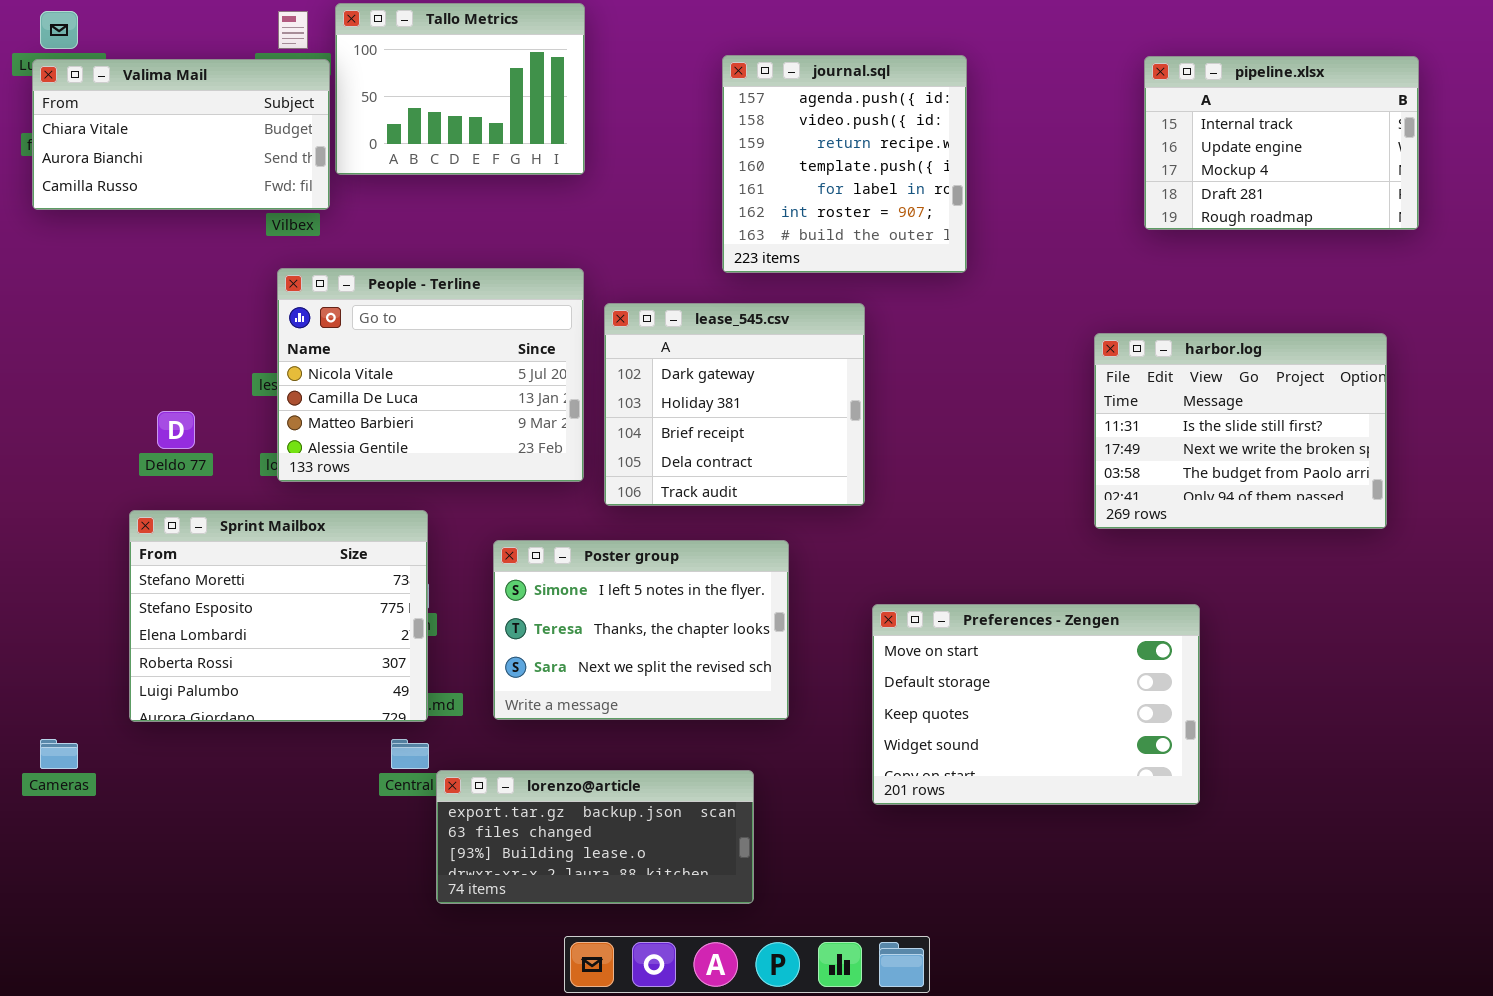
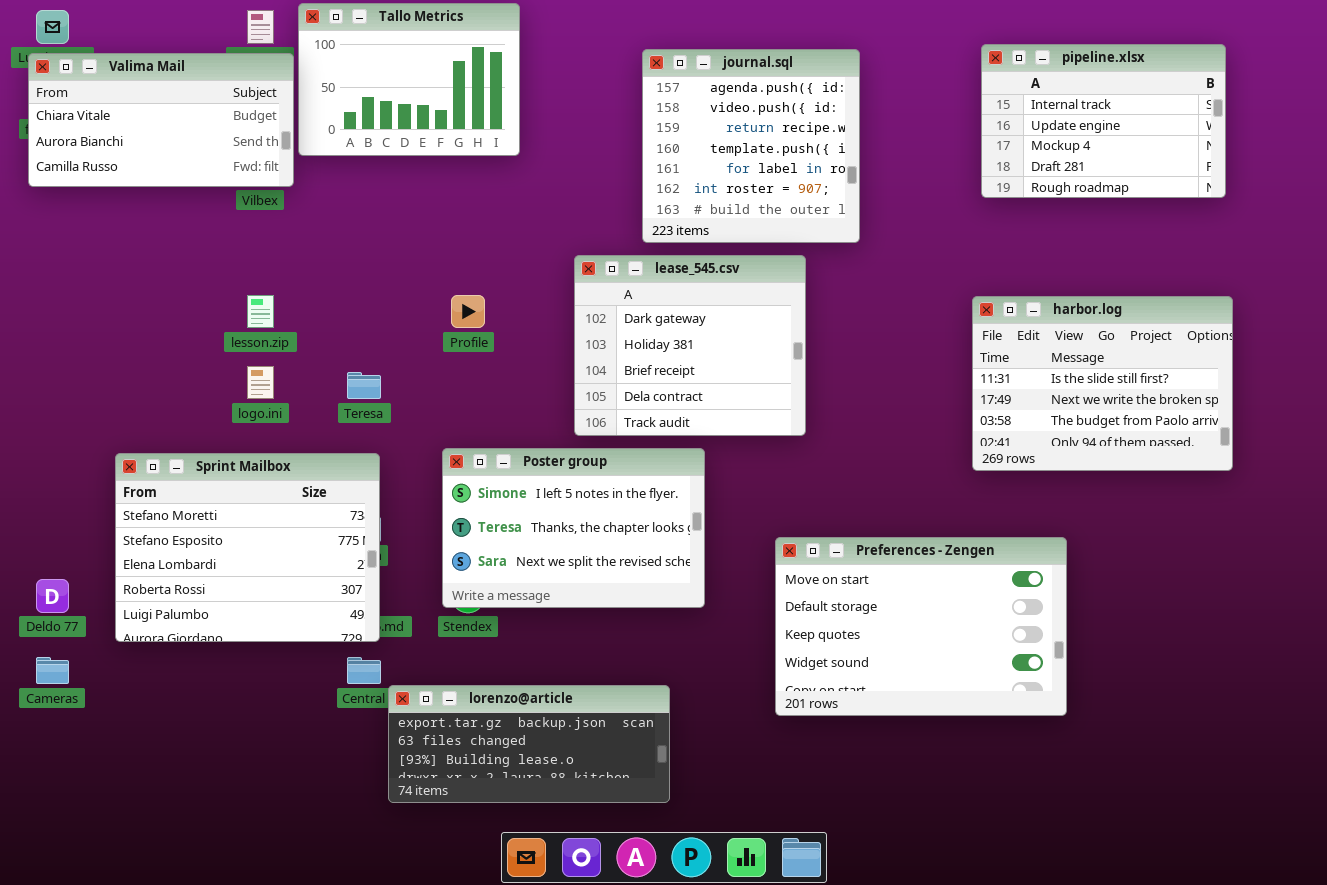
pipeline.xlsx: [1144,56,1419,230] -> [981,44,1226,198], moved
People - Terline: [277,268,584,482] -> none, closed
lease_545.csv: [604,303,865,506] -> [574,255,806,436], moved
Deldo 77: [157,411,195,449] -> [36,579,69,613], moved
Poster group: [493,540,789,720] -> [442,448,705,608], moved

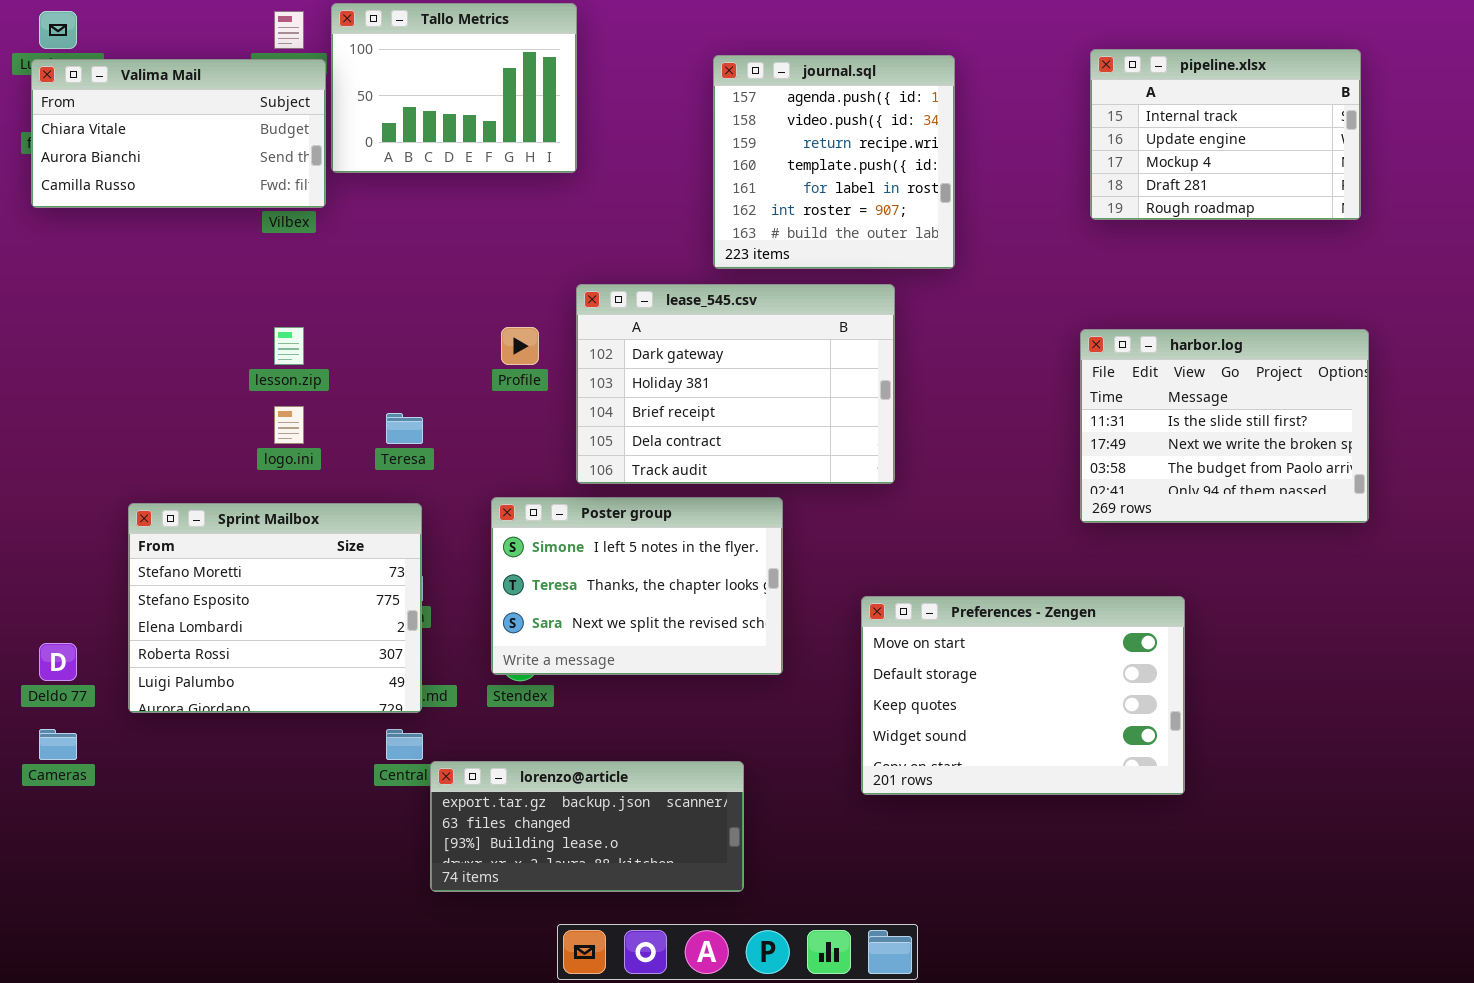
lease_545.csv: [574,255,806,436] -> [576,284,895,484], resized

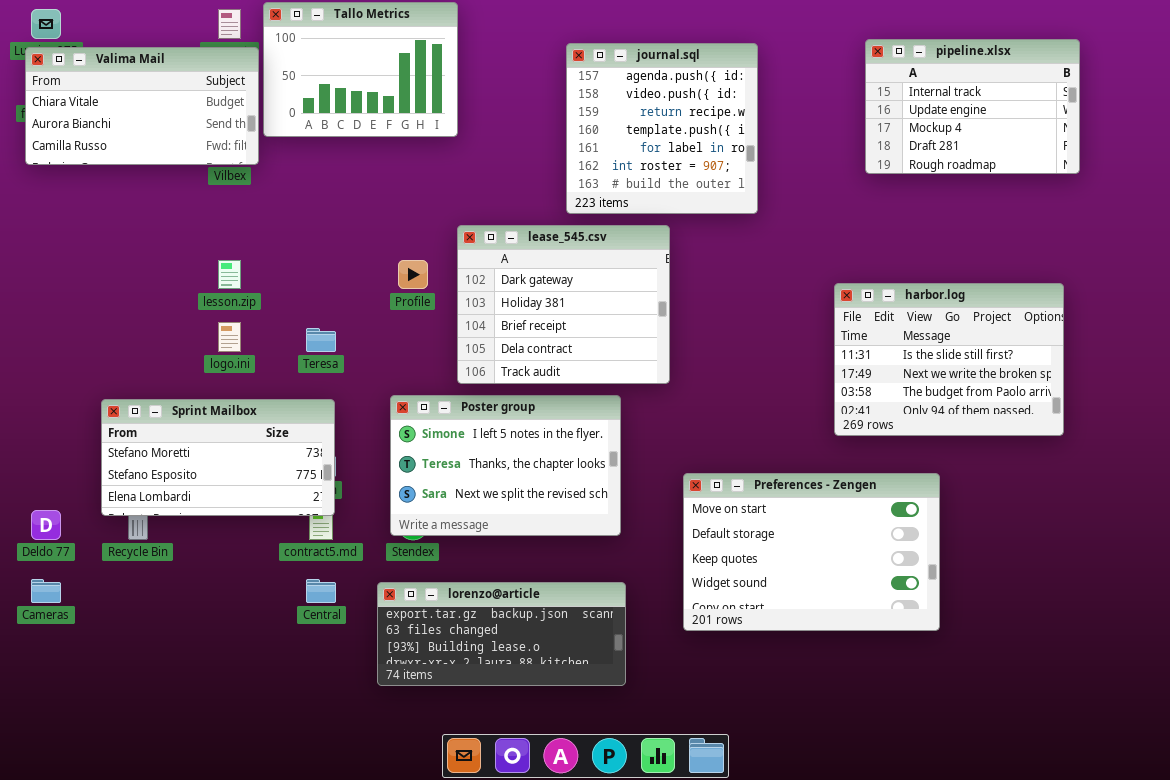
lease_545.csv: [576,284,895,484] -> [457,225,670,384], resized
harbor.log: [1080,329,1369,523] -> [834,283,1064,436], moved
Sprint Mailbox: [128,503,422,713] -> [101,399,335,516], resized
lorenzo@article: [430,761,744,892] -> [377,582,626,686], moved

